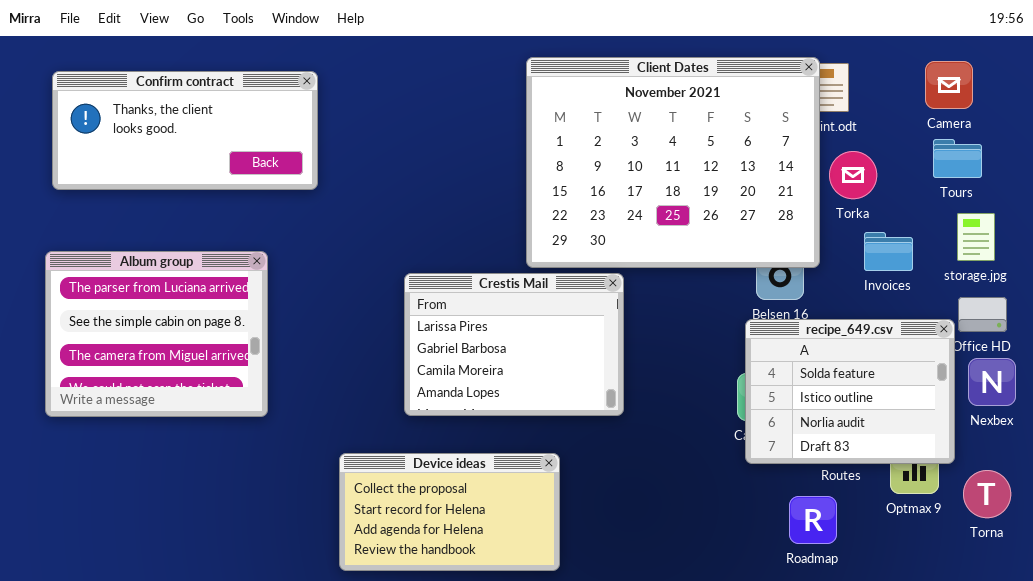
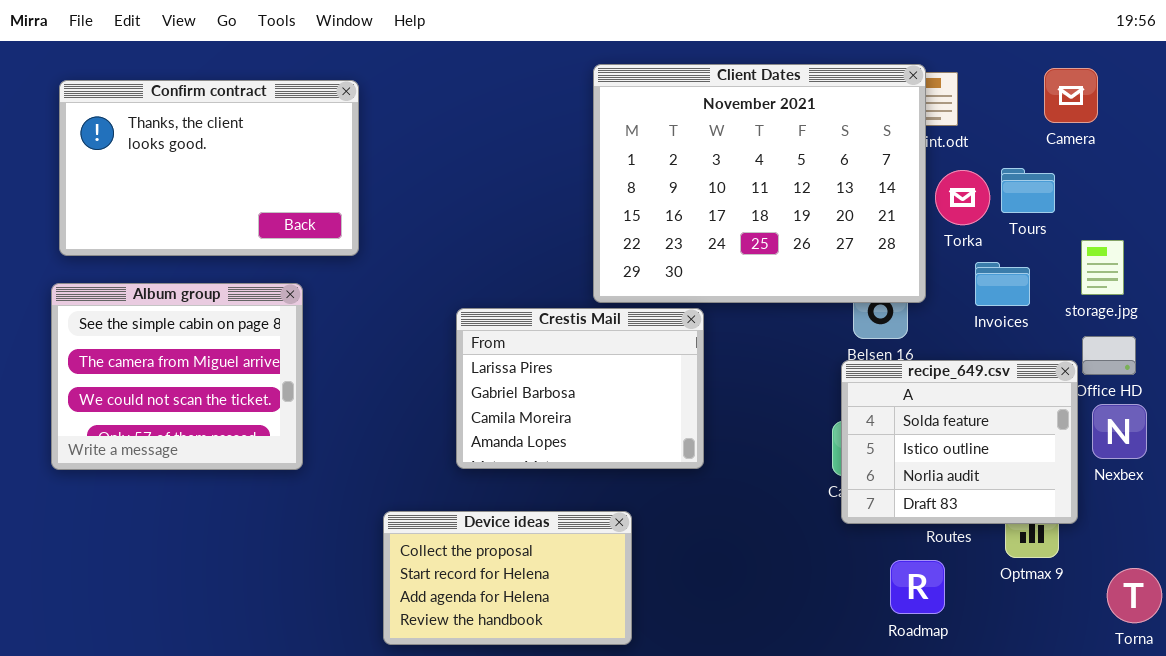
Confirm contract: [52,71,318,190] -> [59,80,359,256], resized
Tours: [933,139,982,178] -> [1001,168,1055,213], moved
Album group: [45,251,268,417] -> [51,283,303,470], scrolled down 1 row
Torna: [963,470,1011,518] -> [1107,568,1162,623], moved

